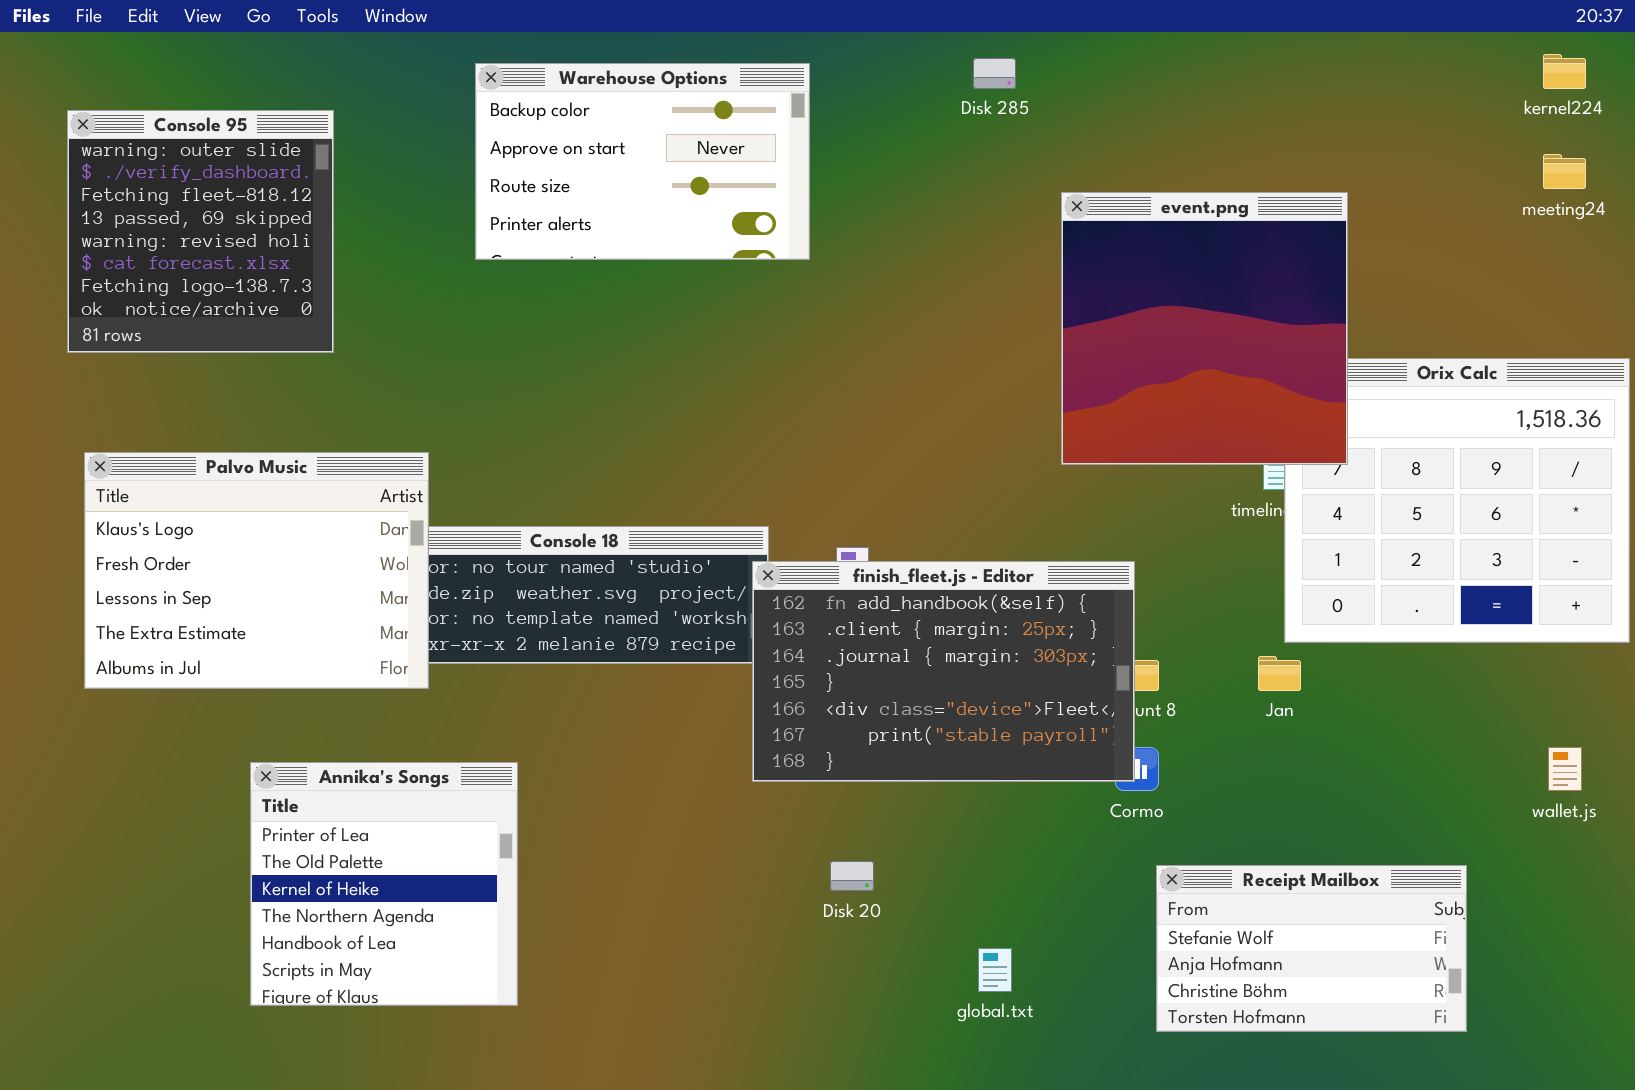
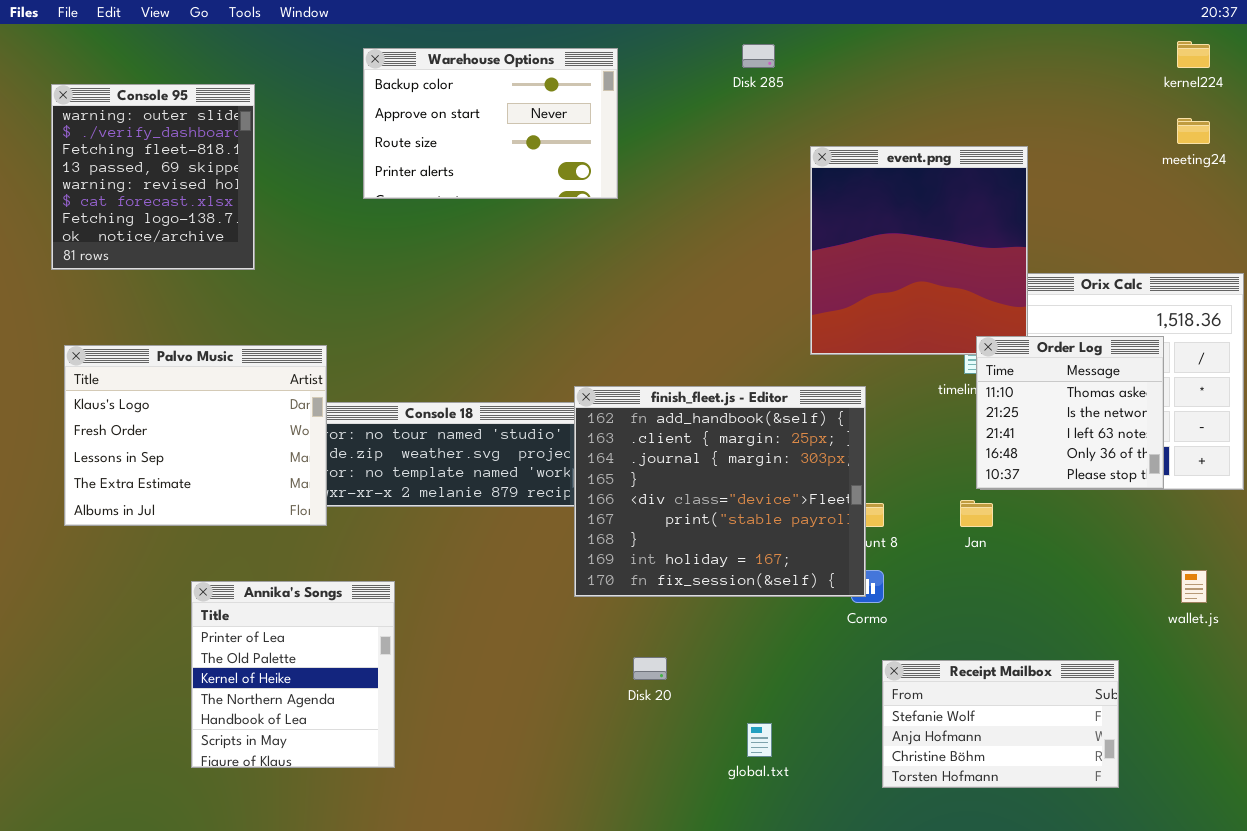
Order Log: none -> [976,336,1164,489], opened
finish_fleet.js - Editor: [752,561,1135,782] -> [574,386,866,597], resized

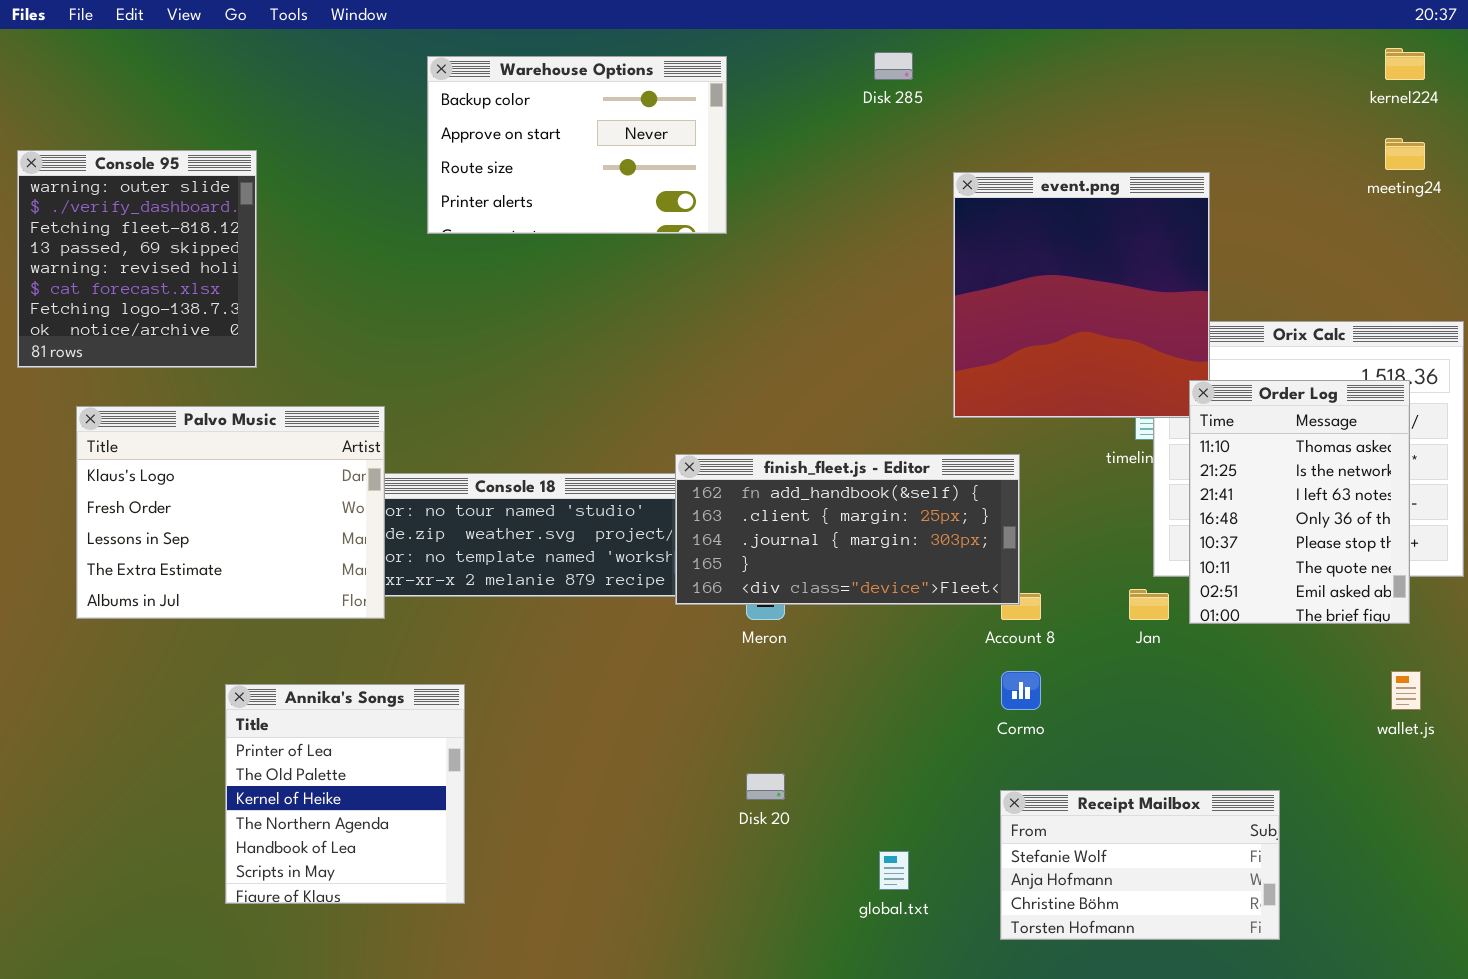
Console 95: [51,84,255,270] -> [17,150,257,368], moved
Order Log: [976,336,1164,489] -> [1189,380,1410,624], moved, resized
finish_fleet.js - Editor: [574,386,866,597] -> [675,454,1020,605], resized
Receipt Mailbox: [882,660,1119,788] -> [1000,790,1280,940], moved

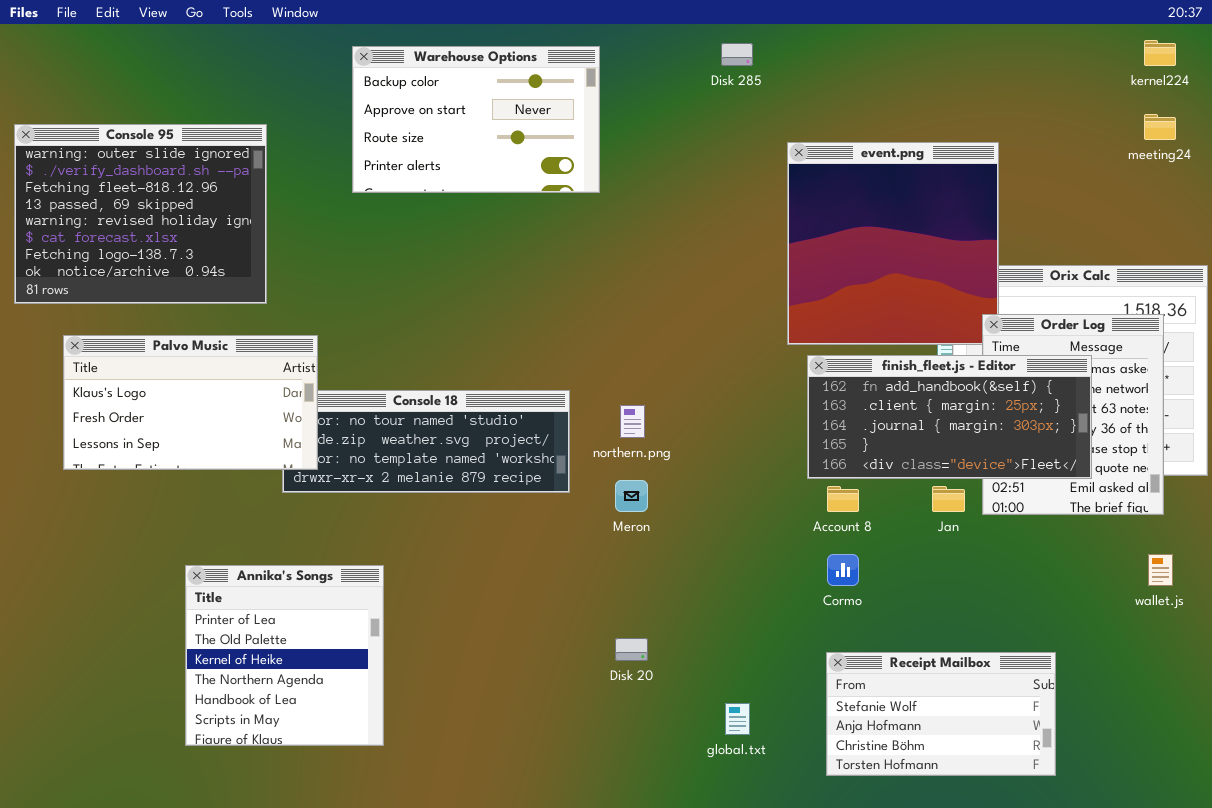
Console 95: [17,150,257,368] -> [14,124,267,304], resized
Palvo Music: [76,406,385,619] -> [63,335,318,470], resized
finish_fleet.js - Editor: [675,454,1020,605] -> [807,355,1092,479], moved

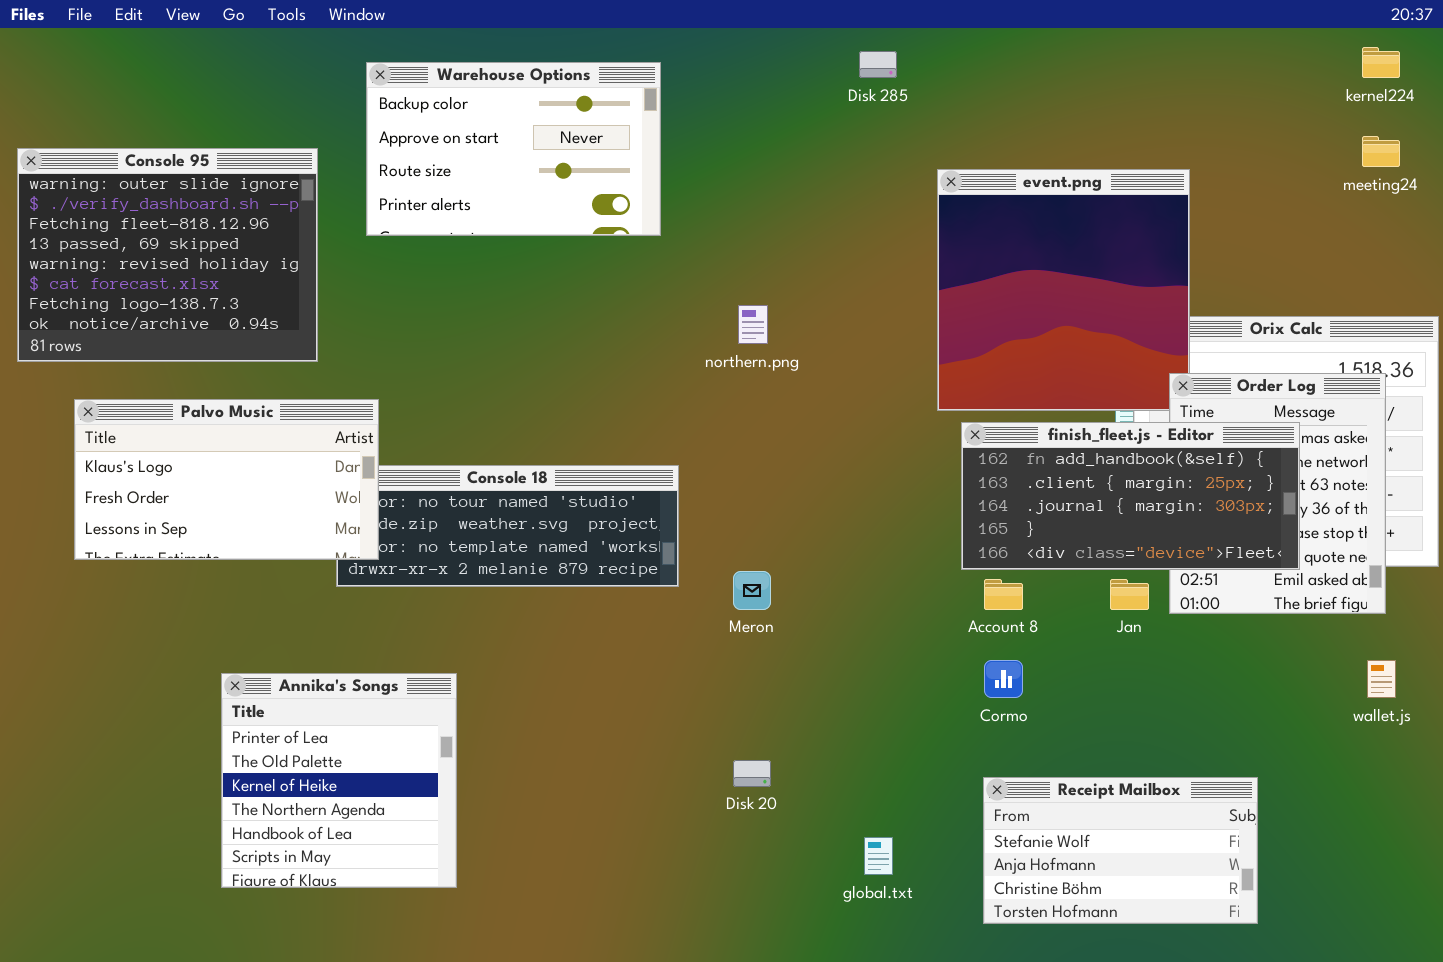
Warehouse Options: [352,46,600,193] -> [366,62,661,236], moved
northern.png: [620,405,645,438] -> [738,305,768,344], moved

